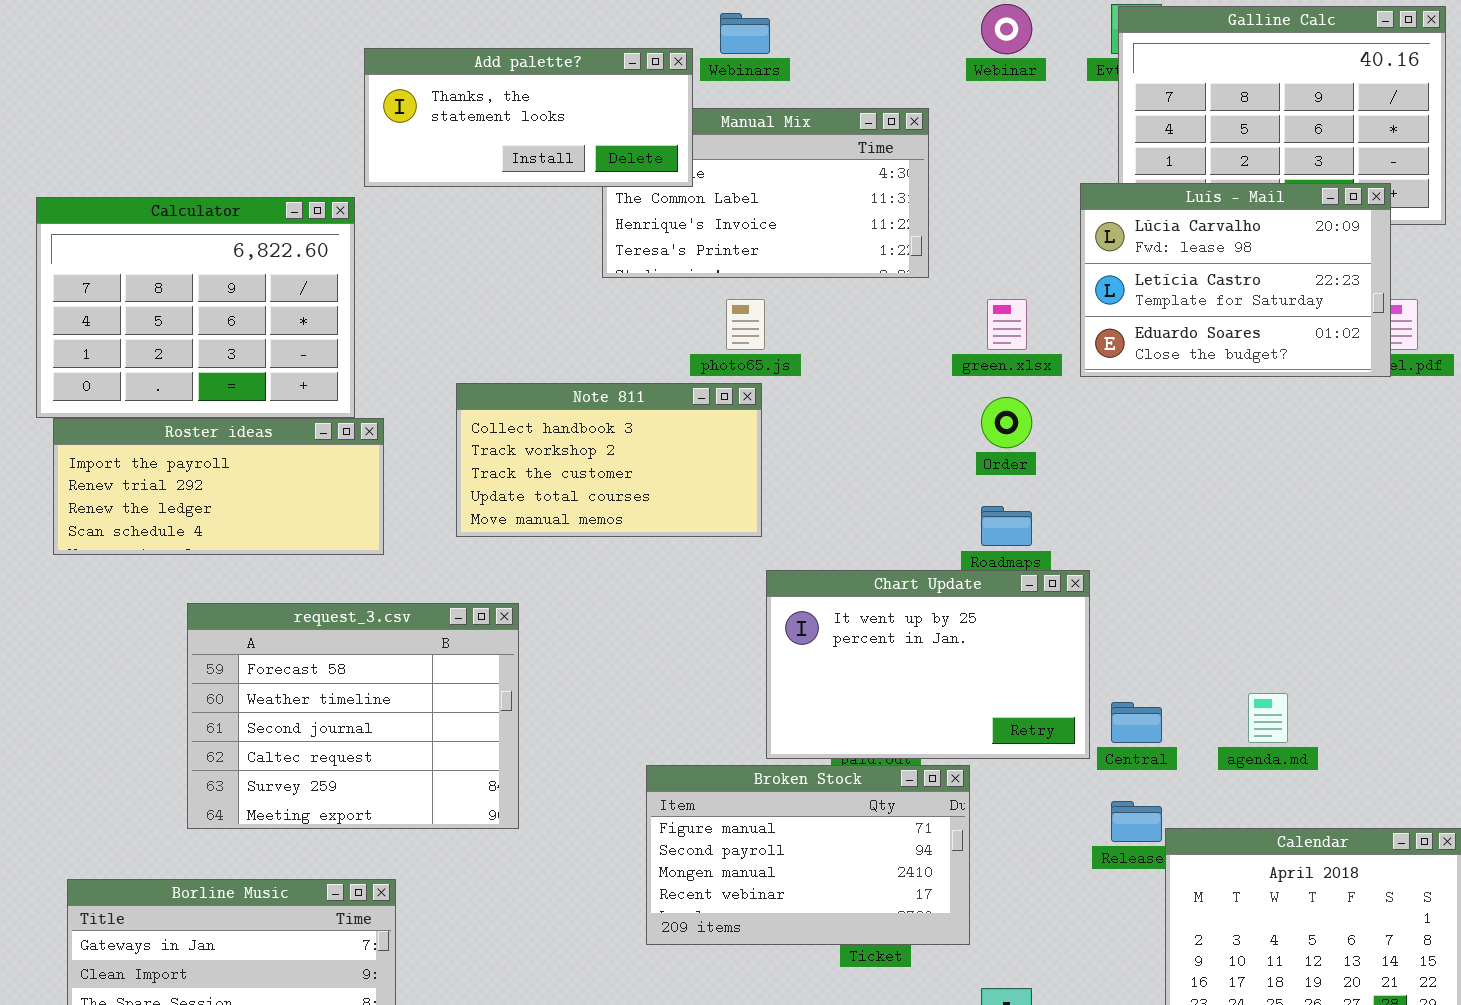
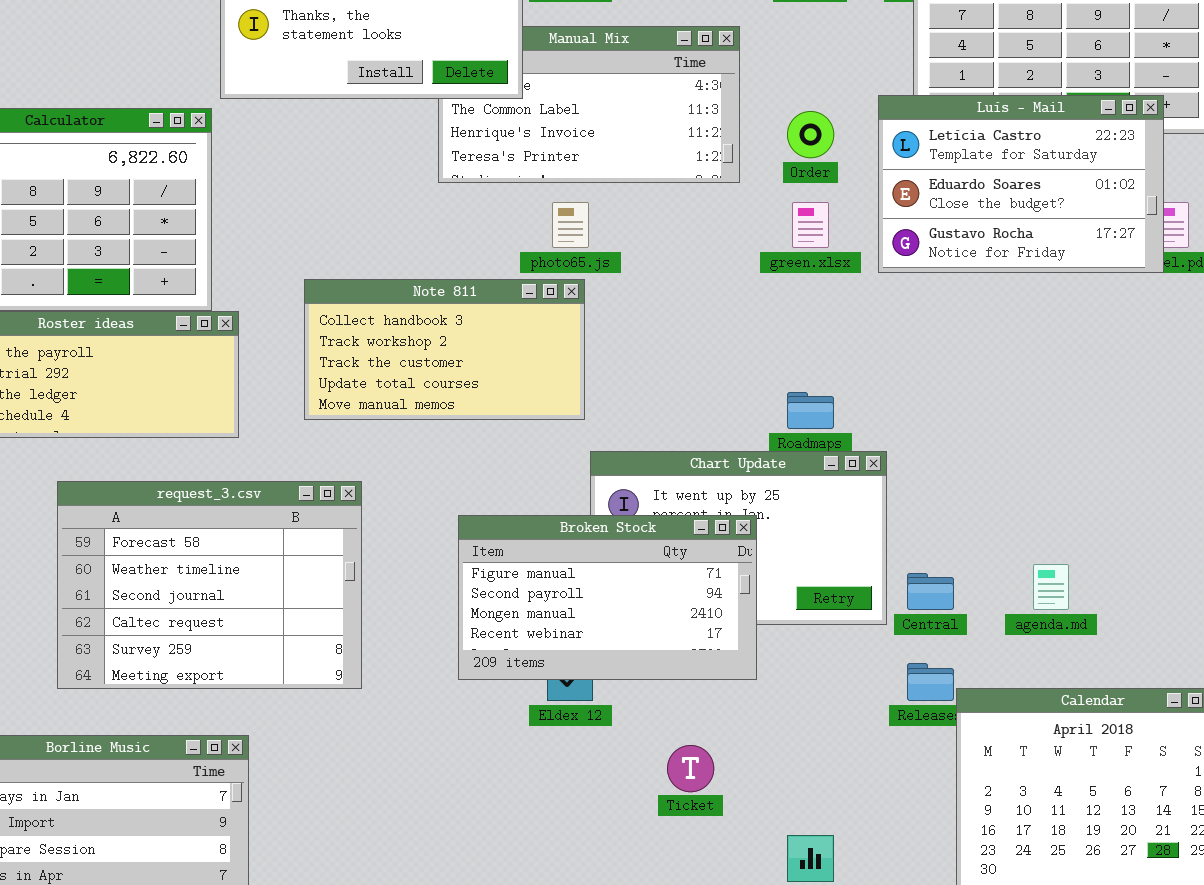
Luís - Mail: [1080,183,1391,377] -> [878,95,1164,273], scrolled down 1 row
Order: [981,397,1032,448] -> [787,111,834,158], moved
Broken Stock: [646,765,970,945] -> [458,515,757,680], moved

